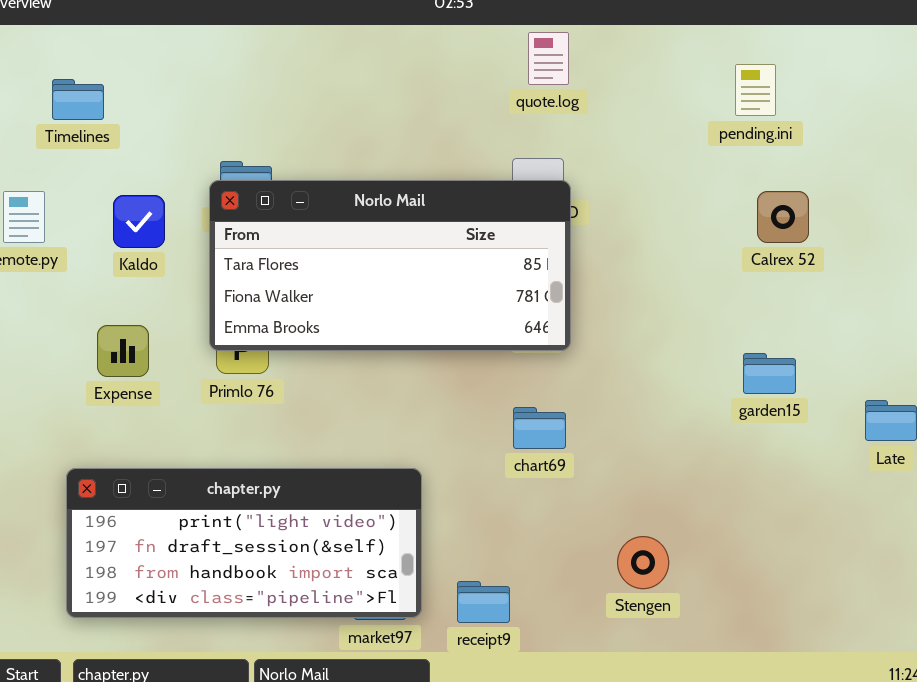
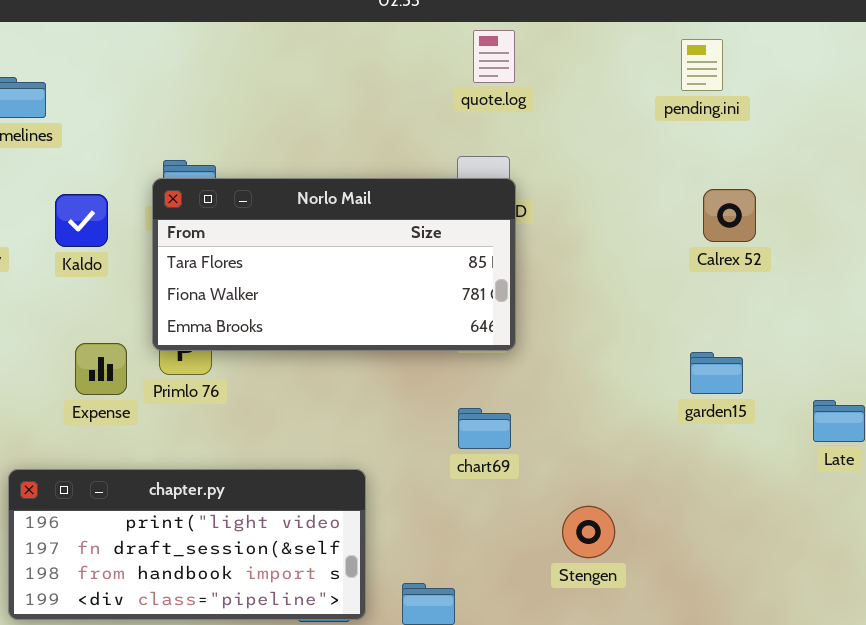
pending.ini: [735,64,776,116] -> [681,39,723,91], moved
Expense: [97,325,149,377] -> [75,343,127,395], moved
Stengen: [617,536,669,589] -> [562,506,615,558], moved

